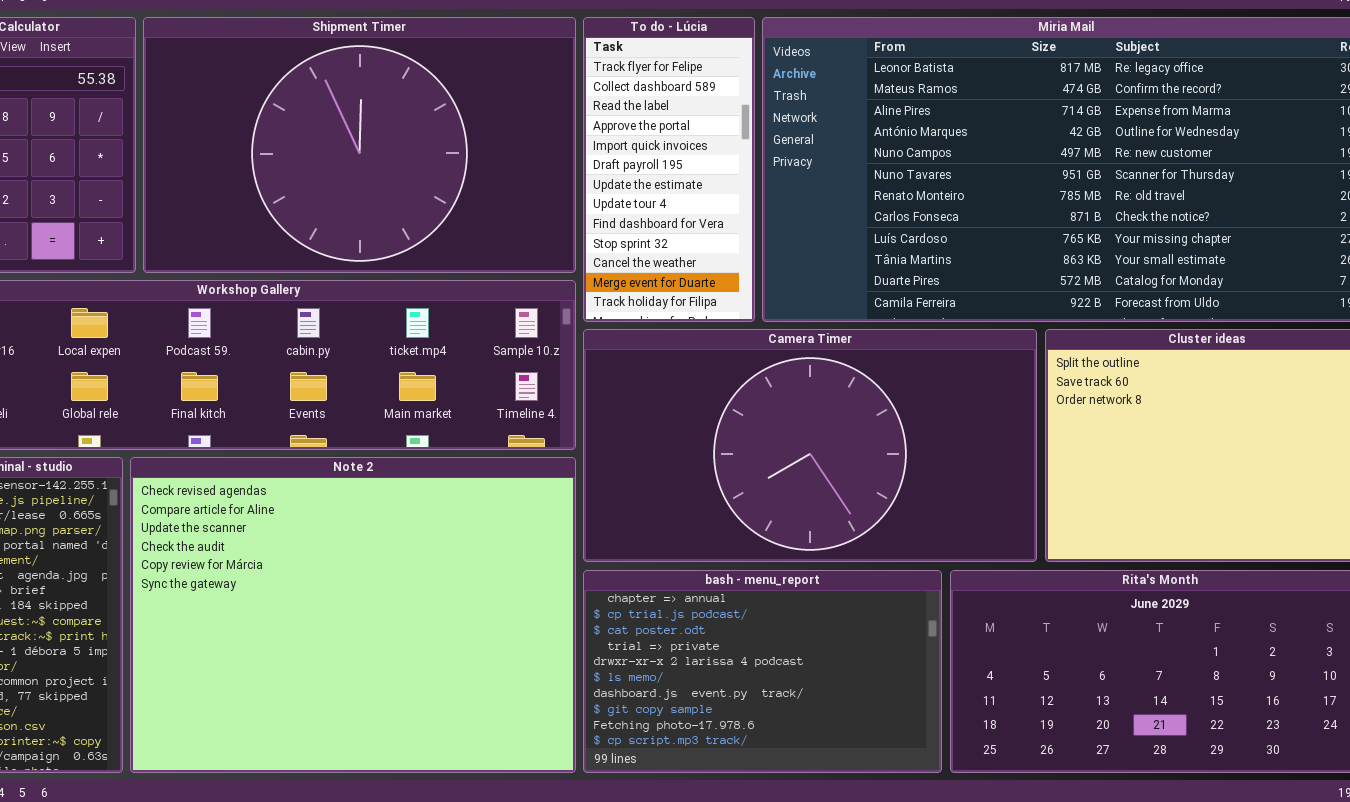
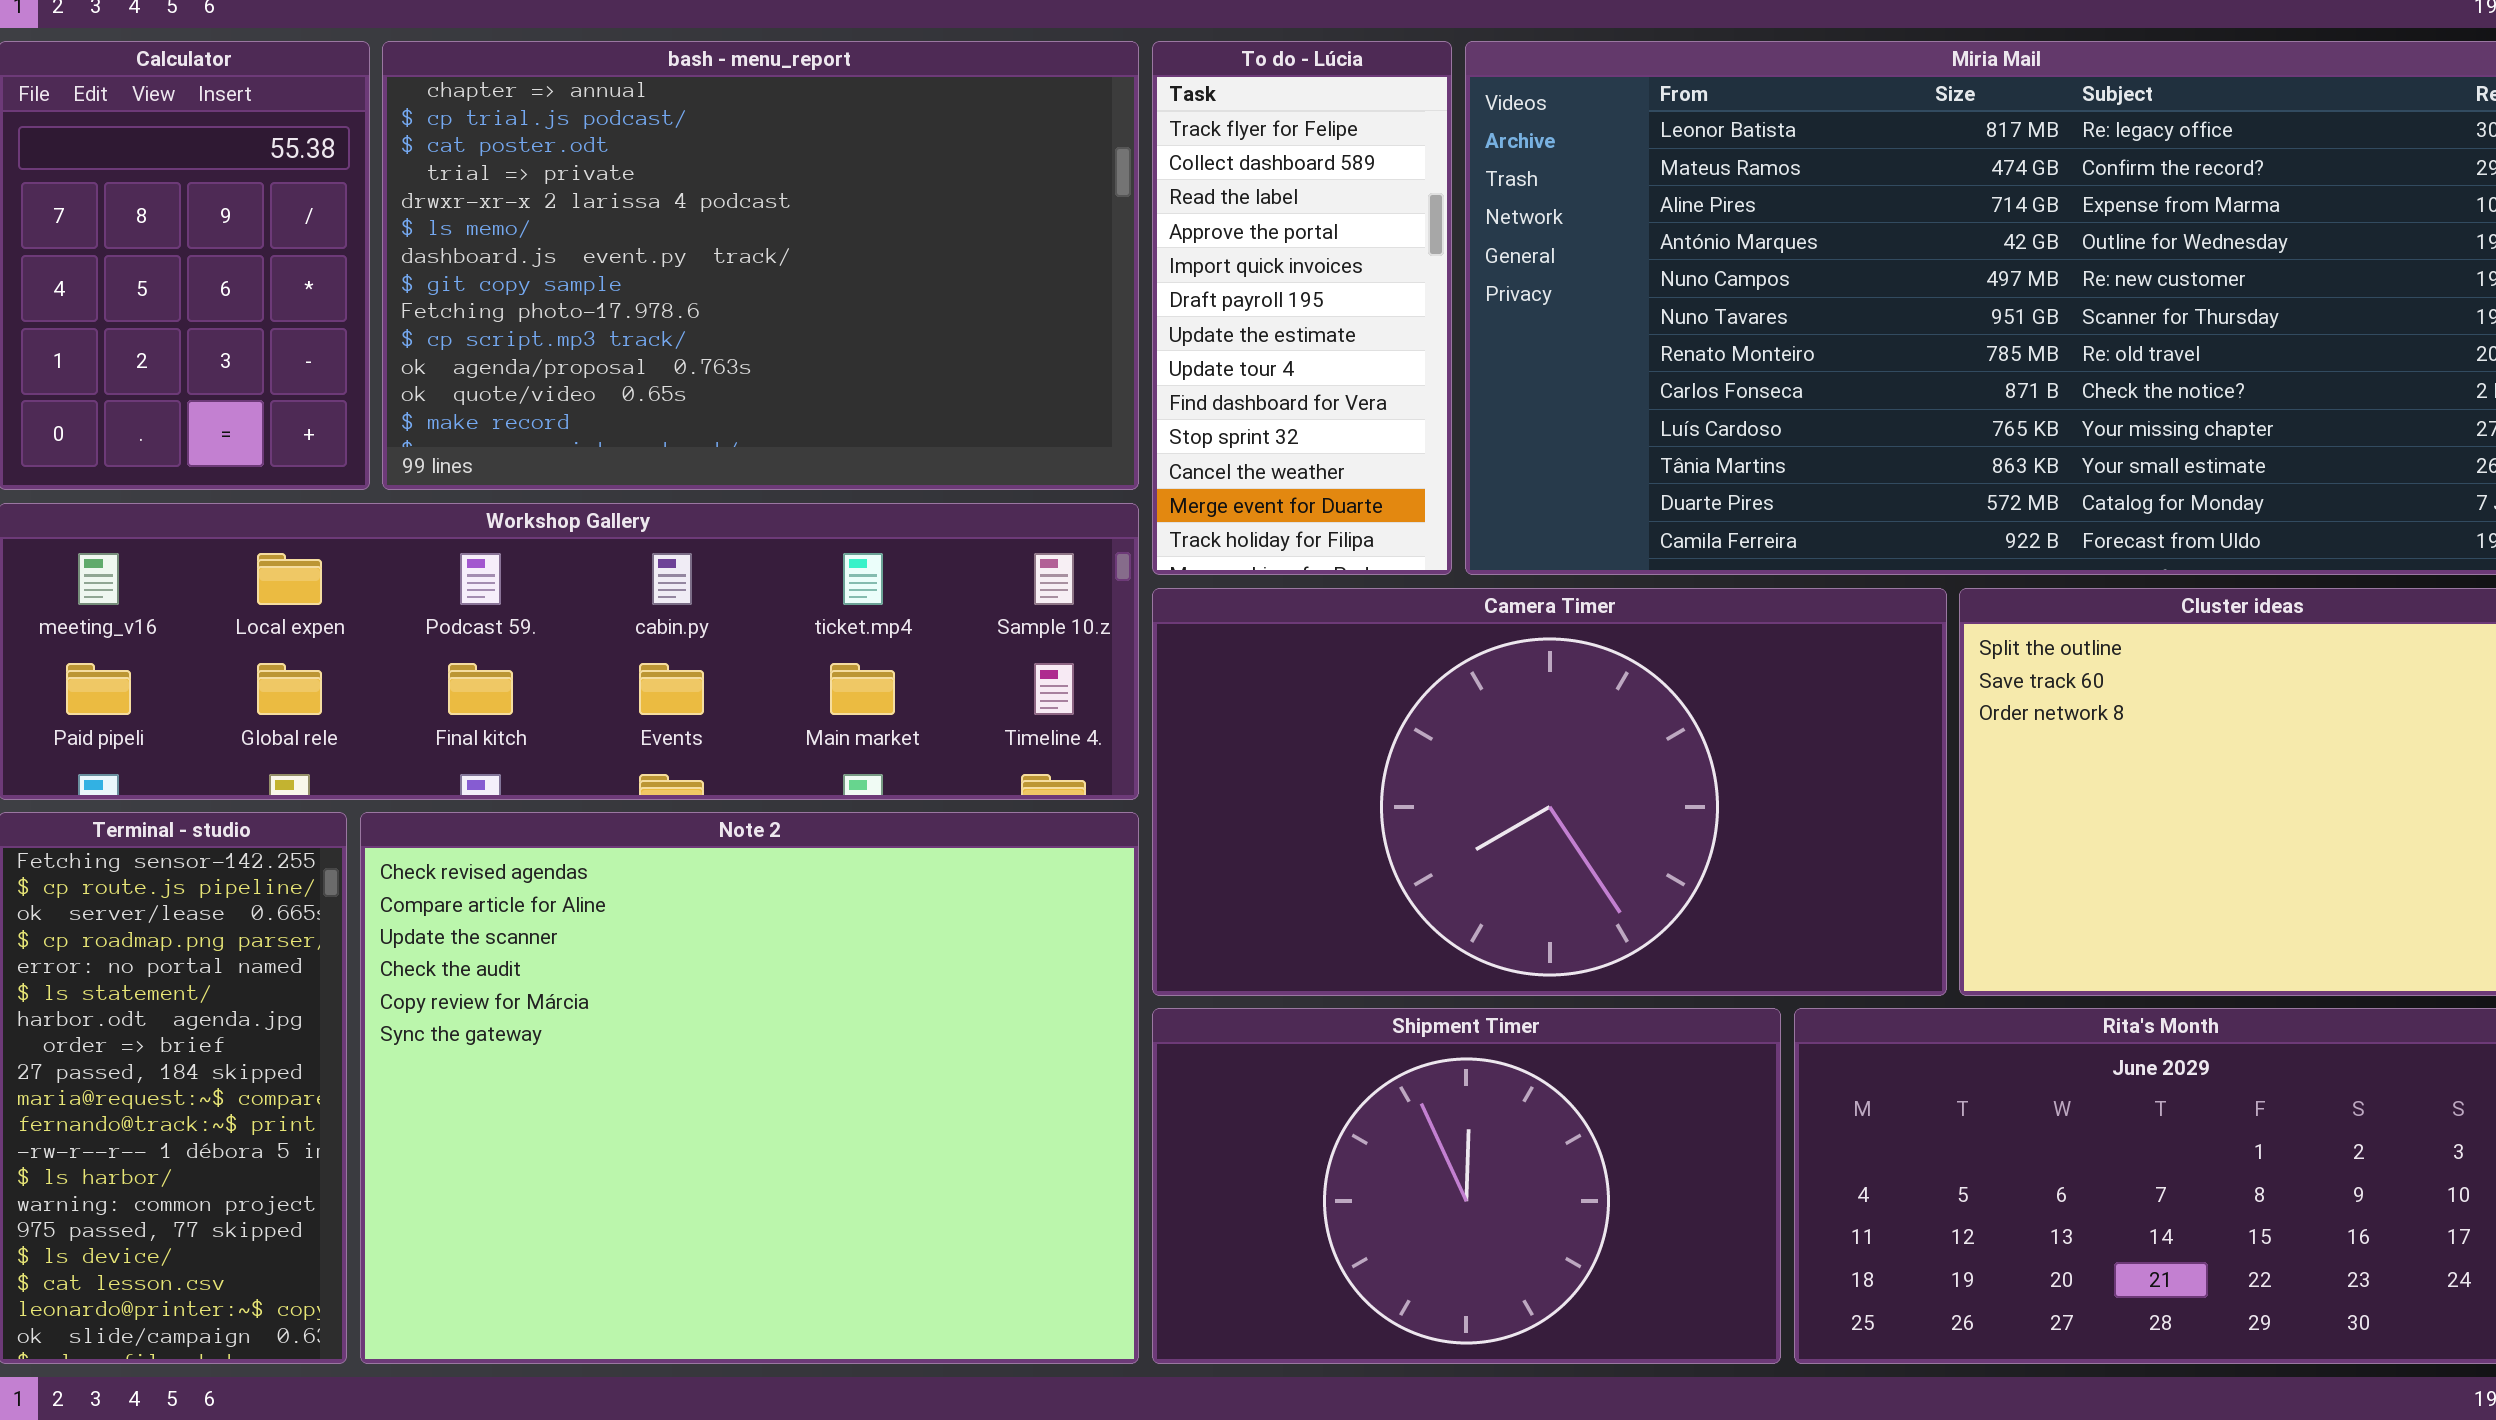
Shipment Timer: [143,17,576,273] -> [1152,1008,1781,1364], moved, resized
bash - menu_report: [583,570,942,773] -> [382,41,1139,490], moved, resized

